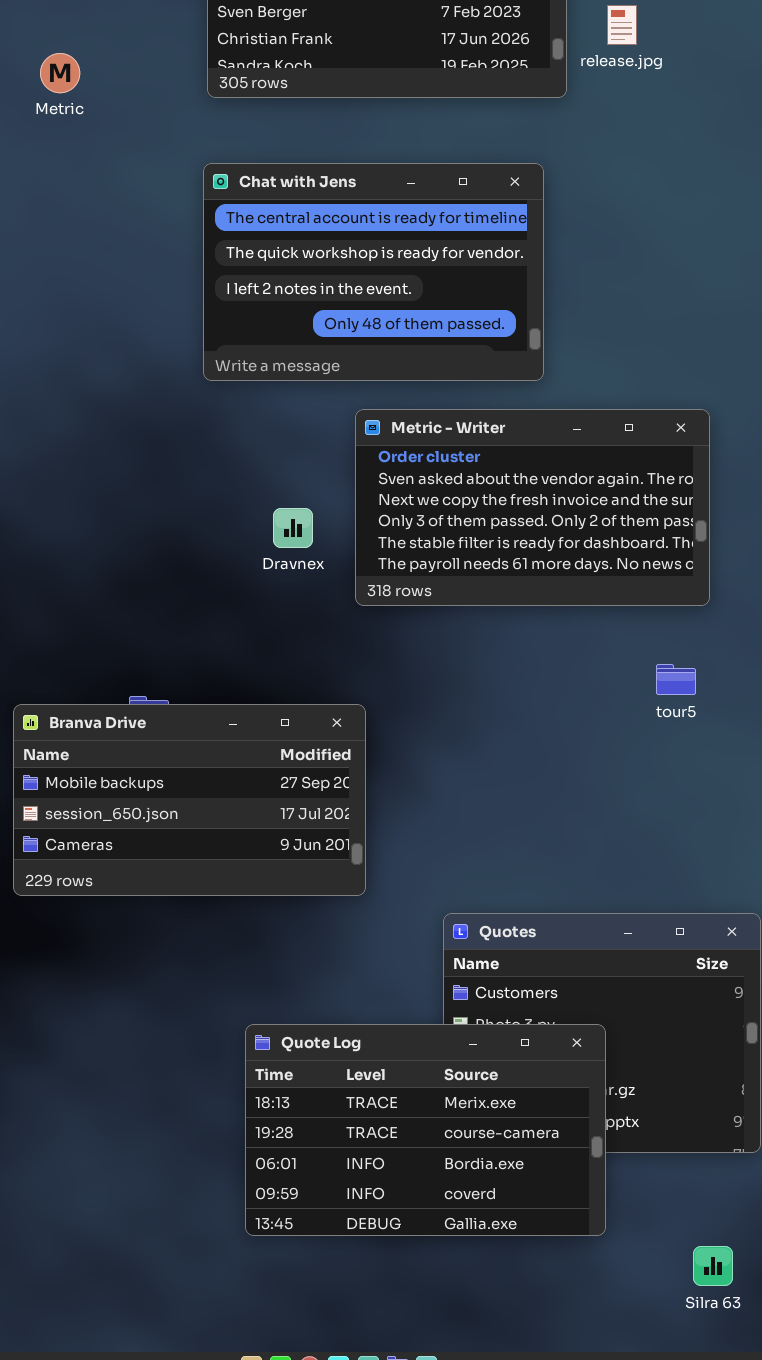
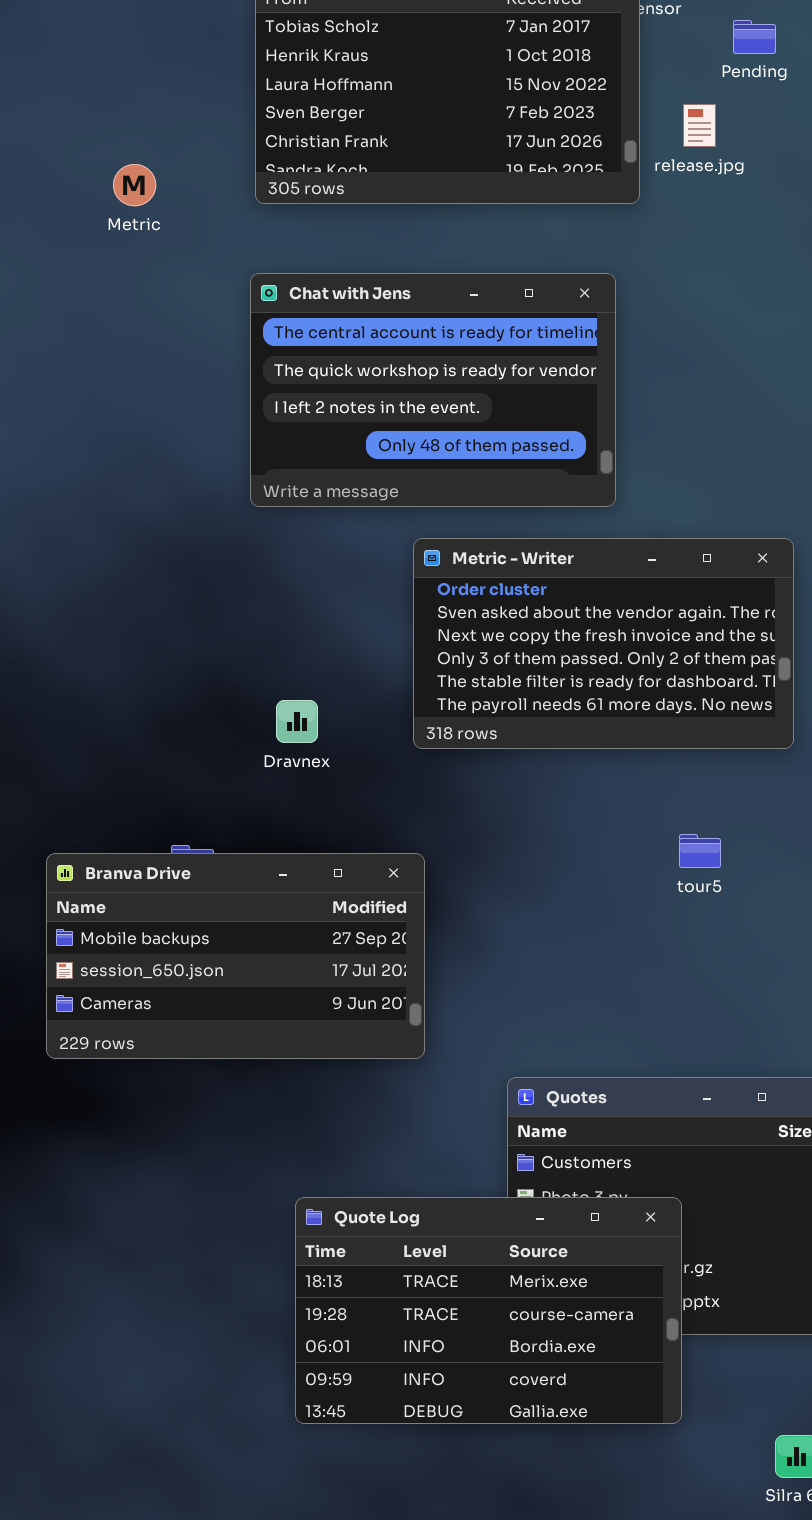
Metric: [40,53,80,93] -> [113,164,156,206], moved
Dravnex: [273,508,313,548] -> [276,700,318,743], moved
tour5: [656,664,696,695] -> [679,834,721,868], moved

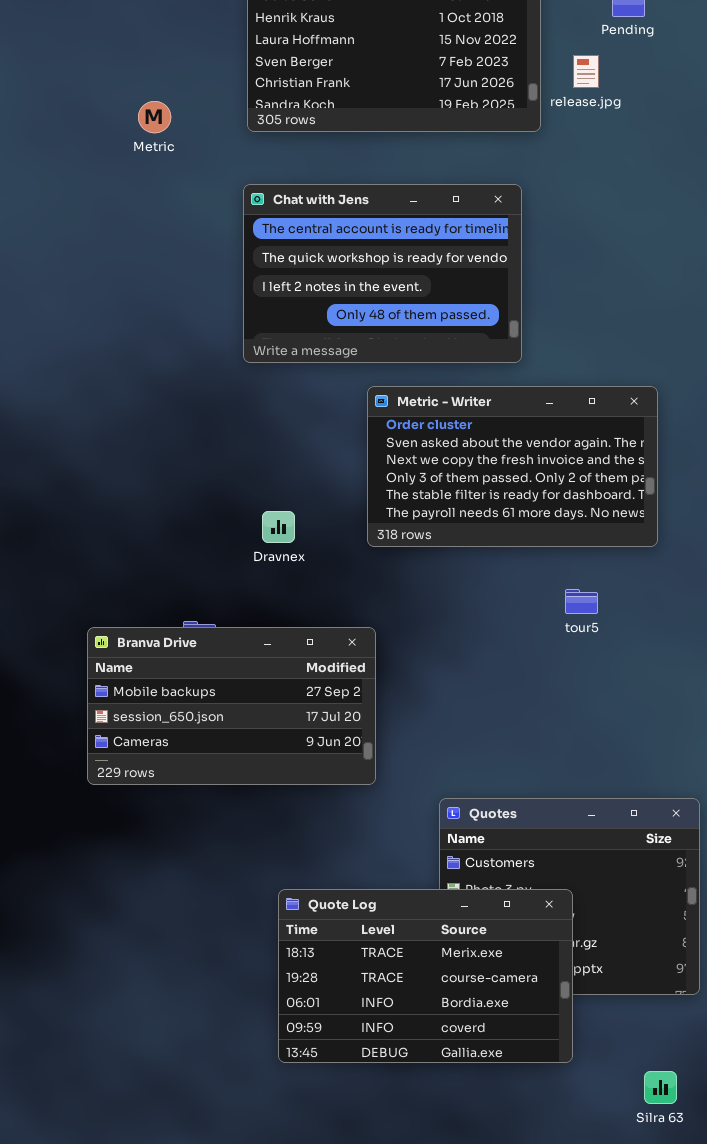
tour5: [679,834,721,868] -> [565,589,598,614], moved

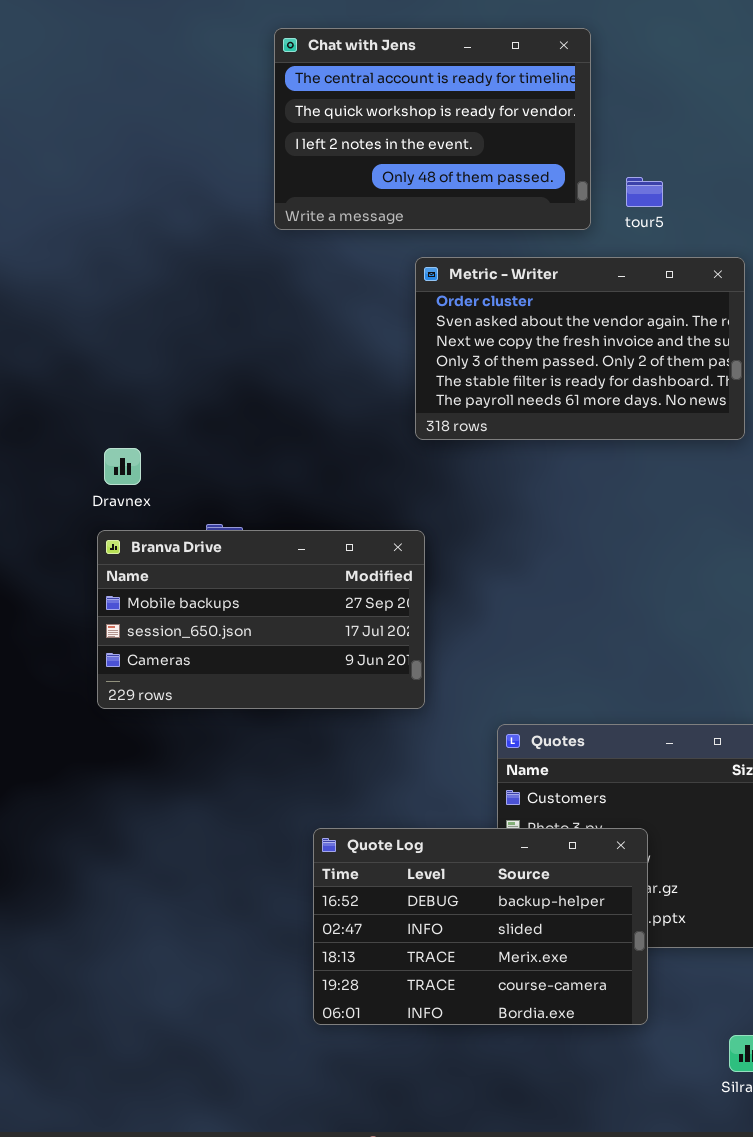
Dravnex: [262,511,295,543] -> [104,448,141,485], moved
tour5: [565,589,598,614] -> [626,177,663,207], moved
Quote Log: [278,889,573,1063] -> [313,828,648,1025], scrolled up 2 rows

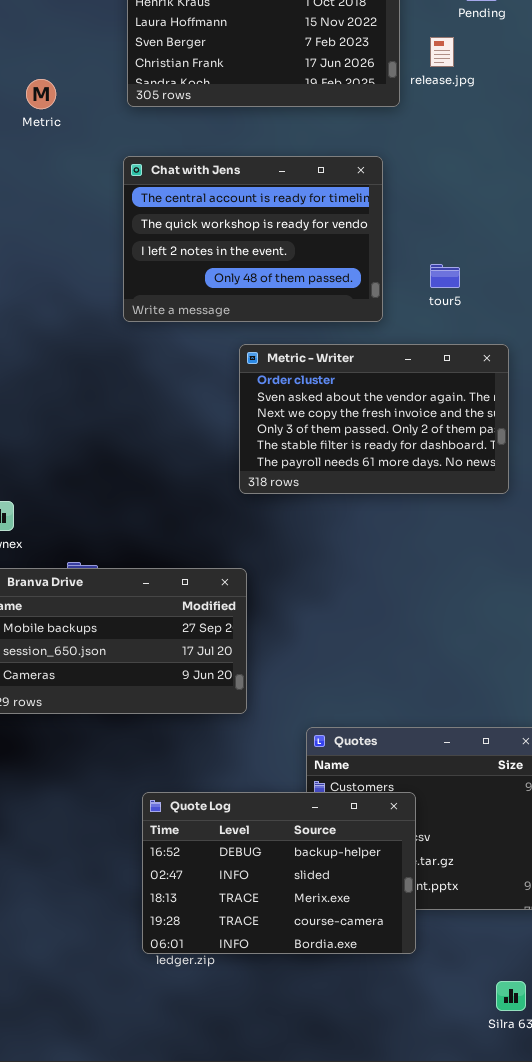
tour5: [626,177,663,207] -> [430,264,460,288], moved
Quote Log: [313,828,648,1025] -> [142,792,416,954], moved

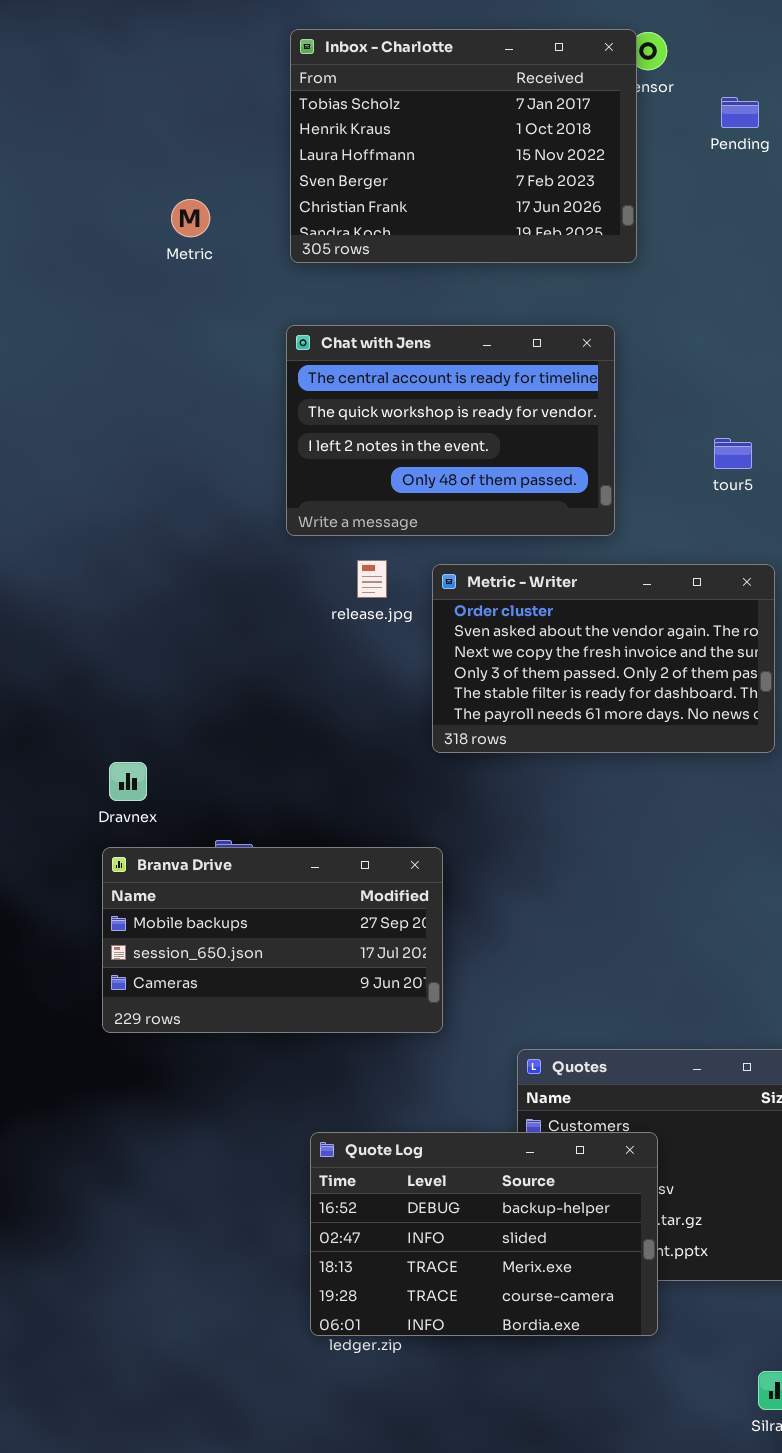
release.jpg: [430,37,454,67] -> [357,560,387,598], moved
Metric: [26,79,56,109] -> [171,199,210,237], moved
tour5: [430,264,460,288] -> [714,438,752,469], moved

